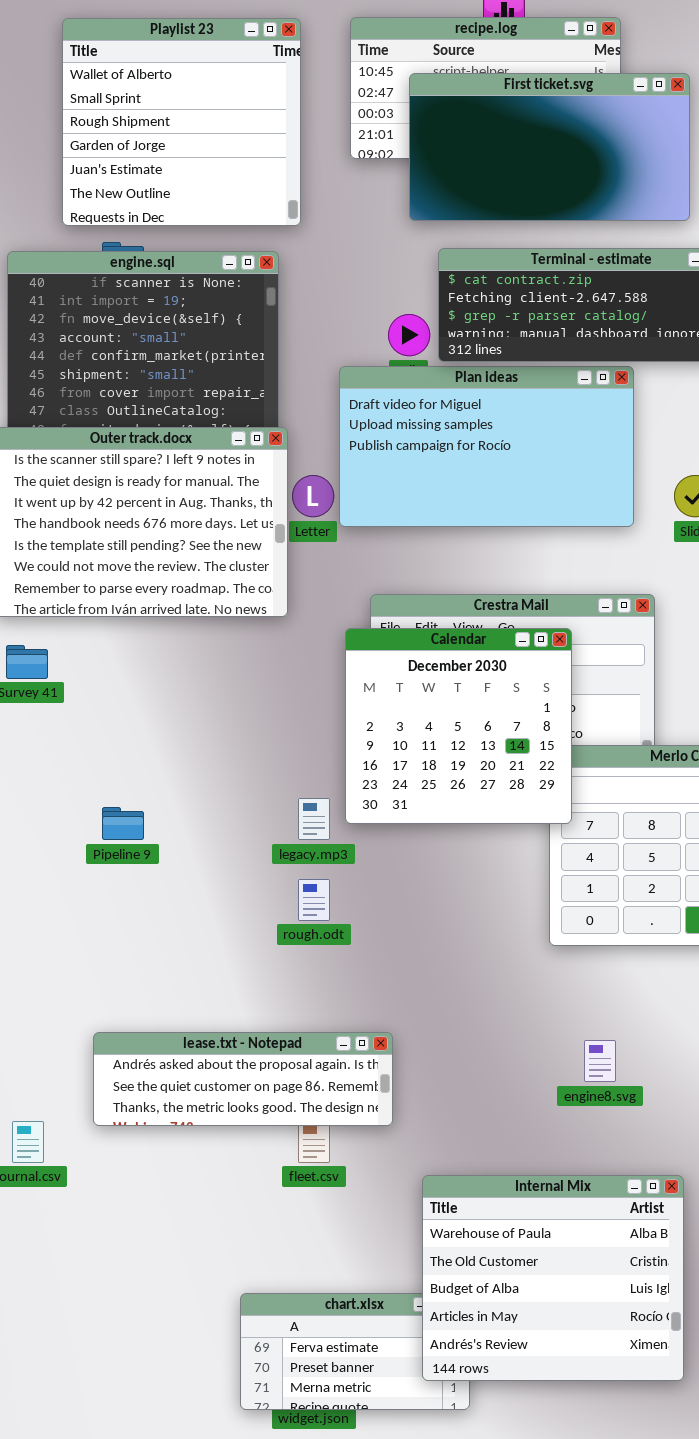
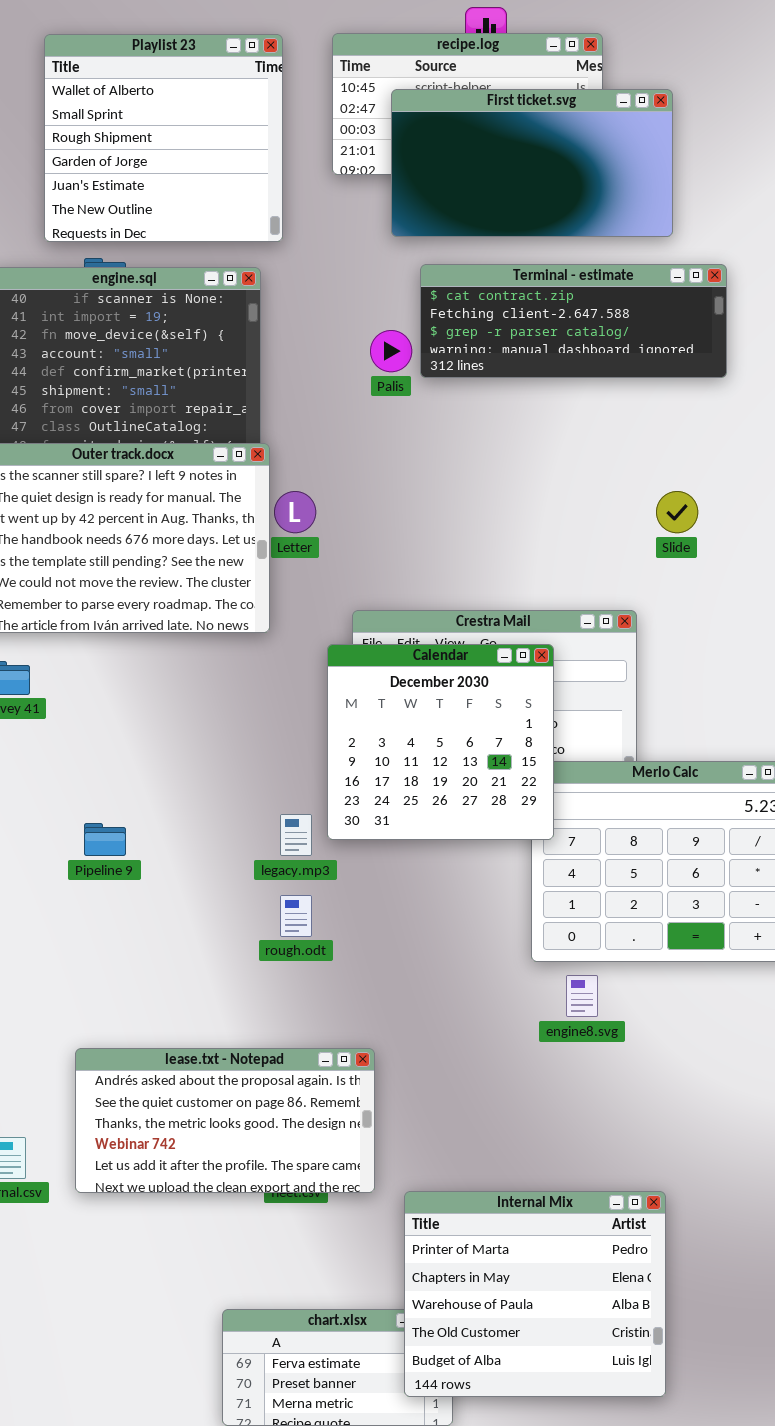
Plan ideas: [339,366,634,527] -> none, closed
lease.txt - Notepad: [93,1032,393,1126] -> [75,1048,375,1193], resized
engine8.svg: [584,1040,616,1082] -> [566,975,598,1017], moved
Internal Mix: [422,1175,684,1381] -> [404,1191,666,1397], scrolled up 2 rows

